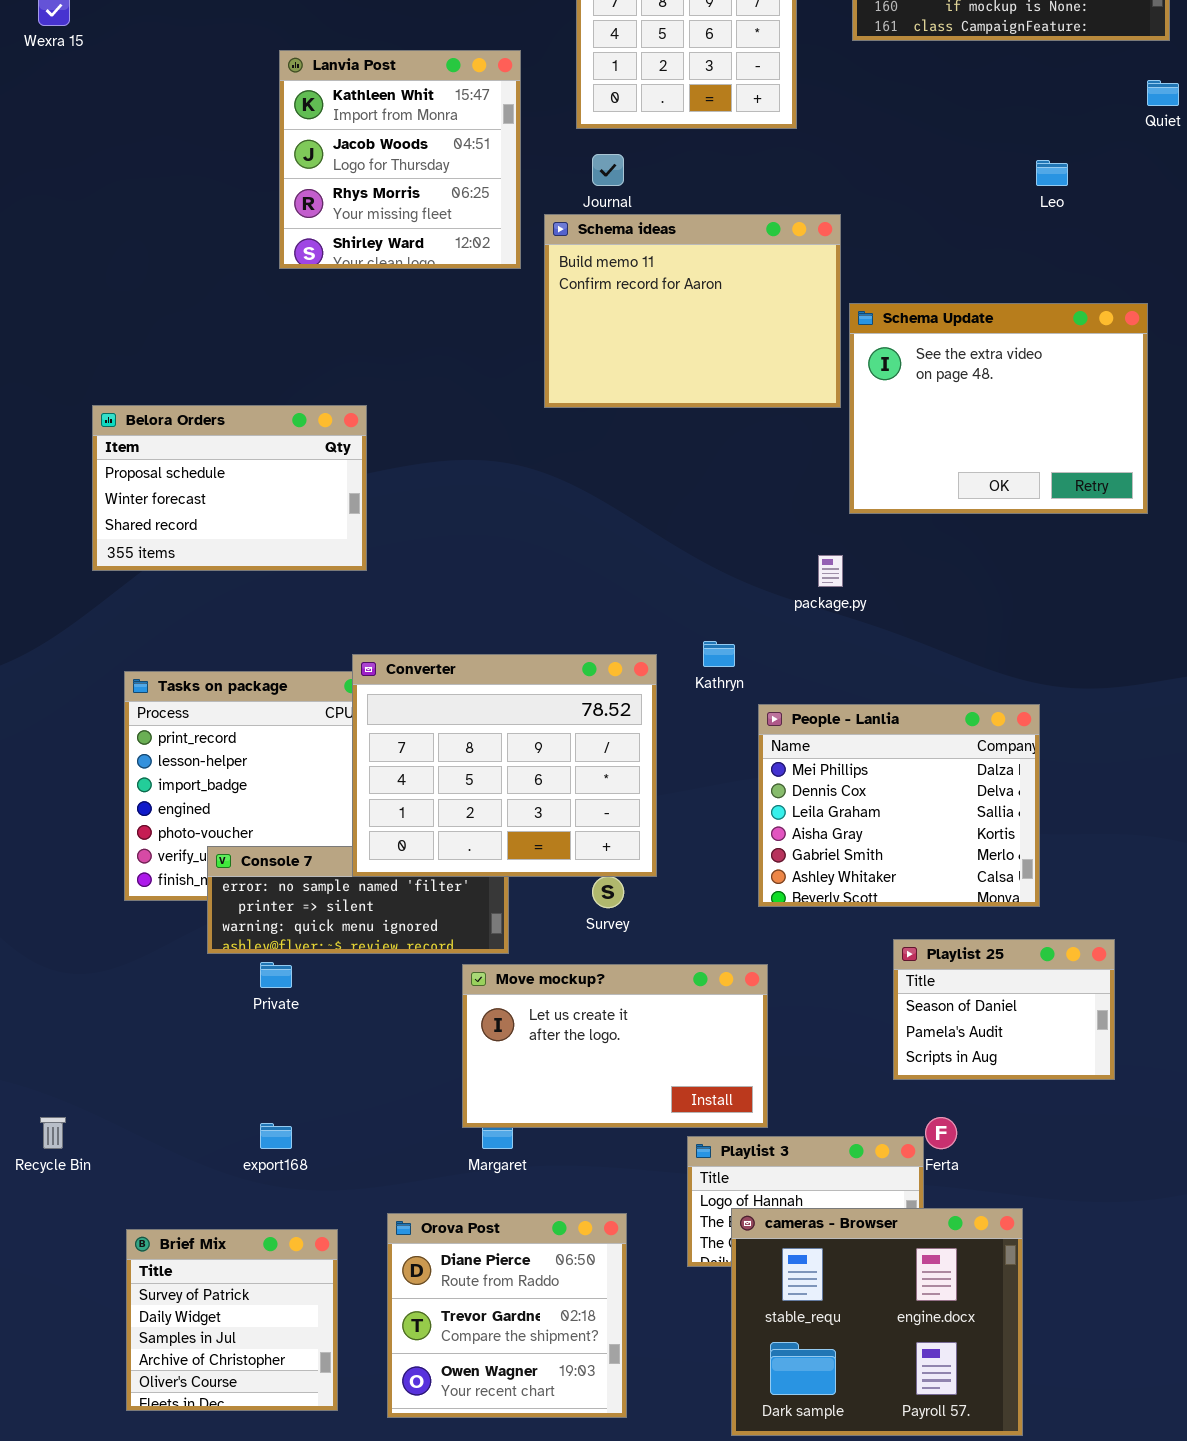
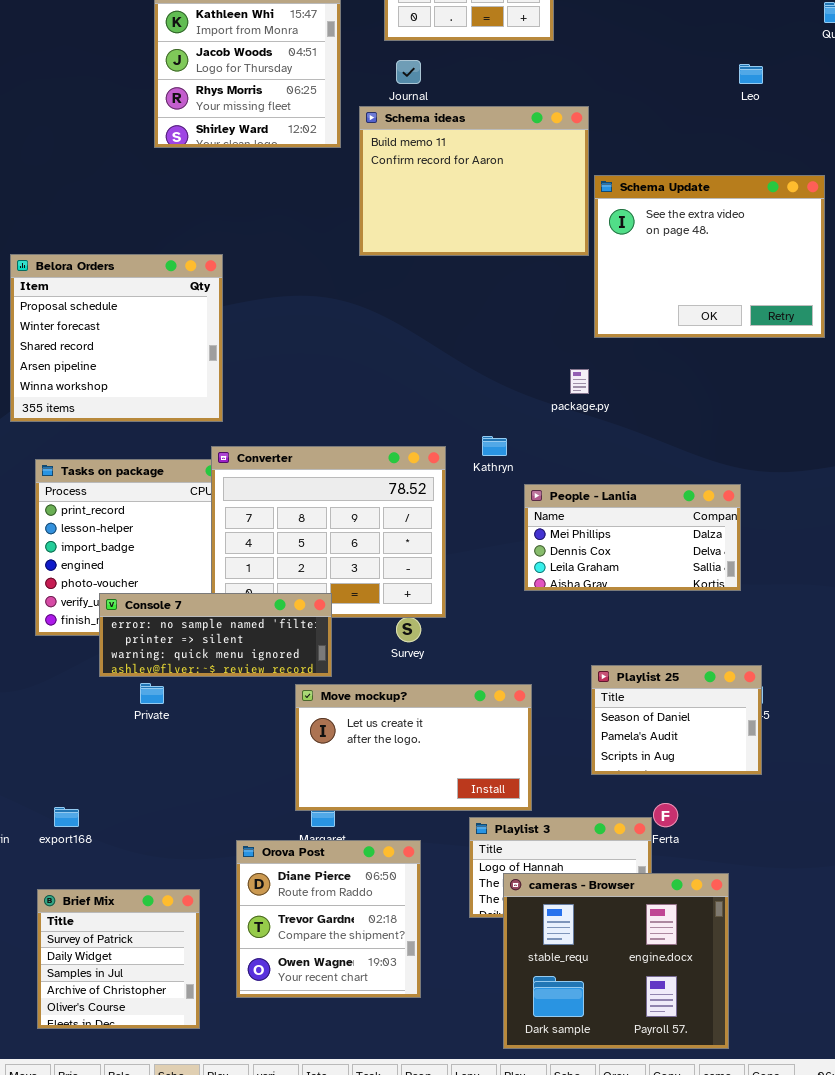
Belora Orders: [92,405,367,571] -> [10,254,223,422], resized
People - Lanlia: [758,704,1040,907] -> [524,484,741,591], resized
Console 7: [207,846,509,954] -> [99,593,332,677], raised
Playlist 25: [893,939,1115,1080] -> [591,665,762,775], moved
export168: [260,1123,292,1149] -> [54,807,79,827], moved
Orova Post: [387,1213,627,1418] -> [236,840,421,998], moved

